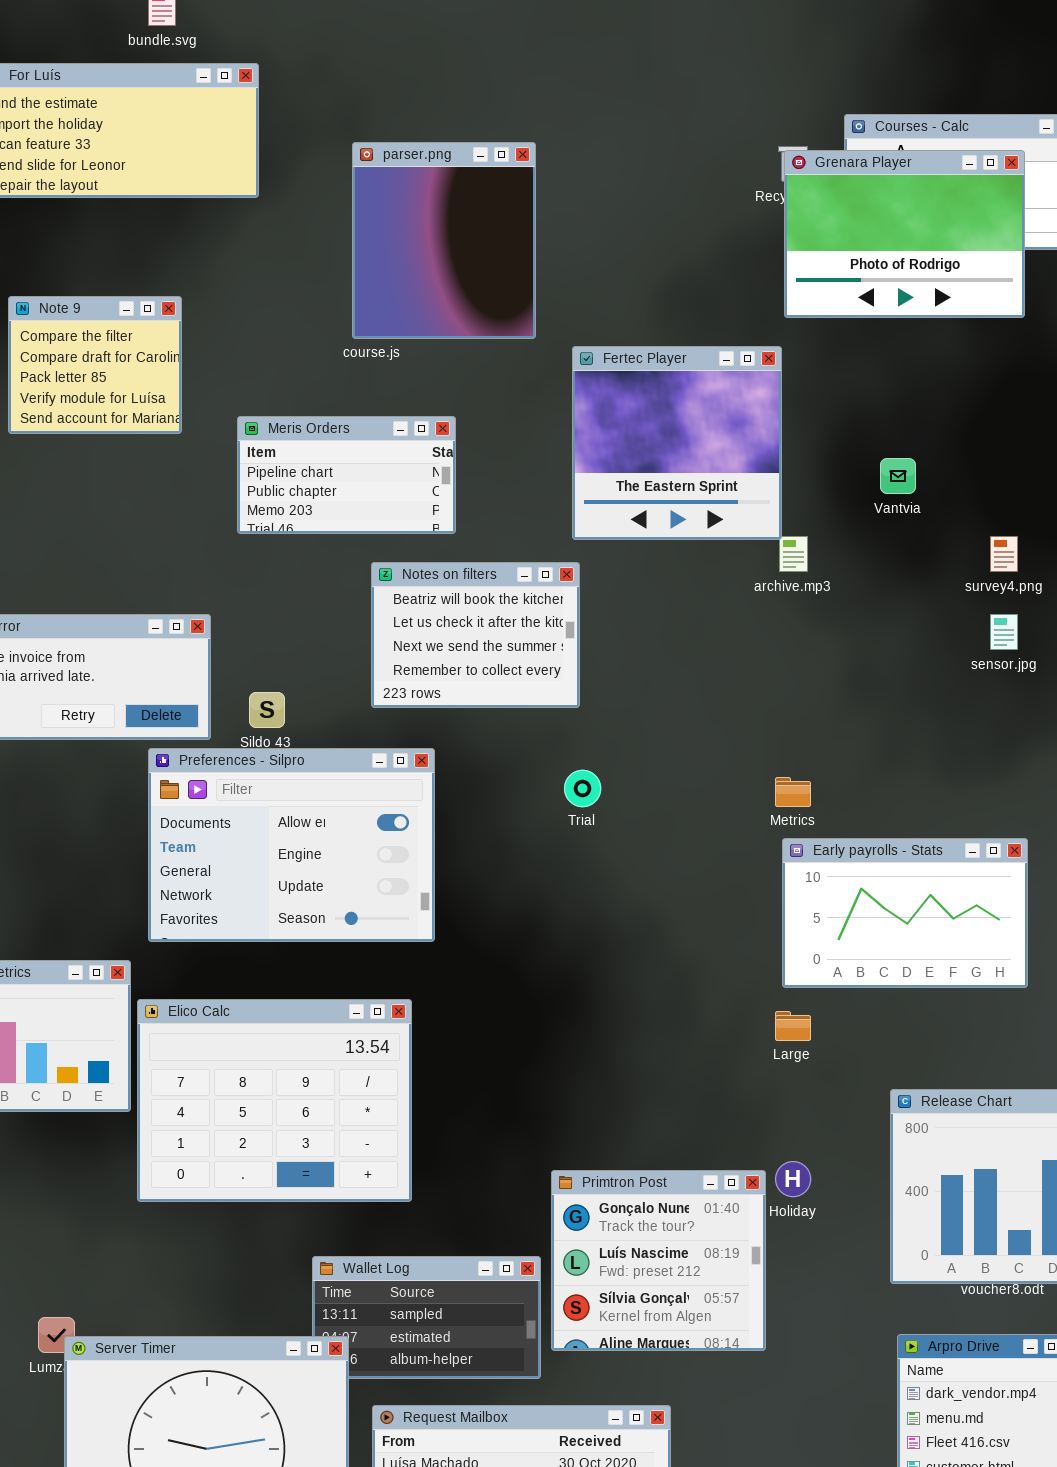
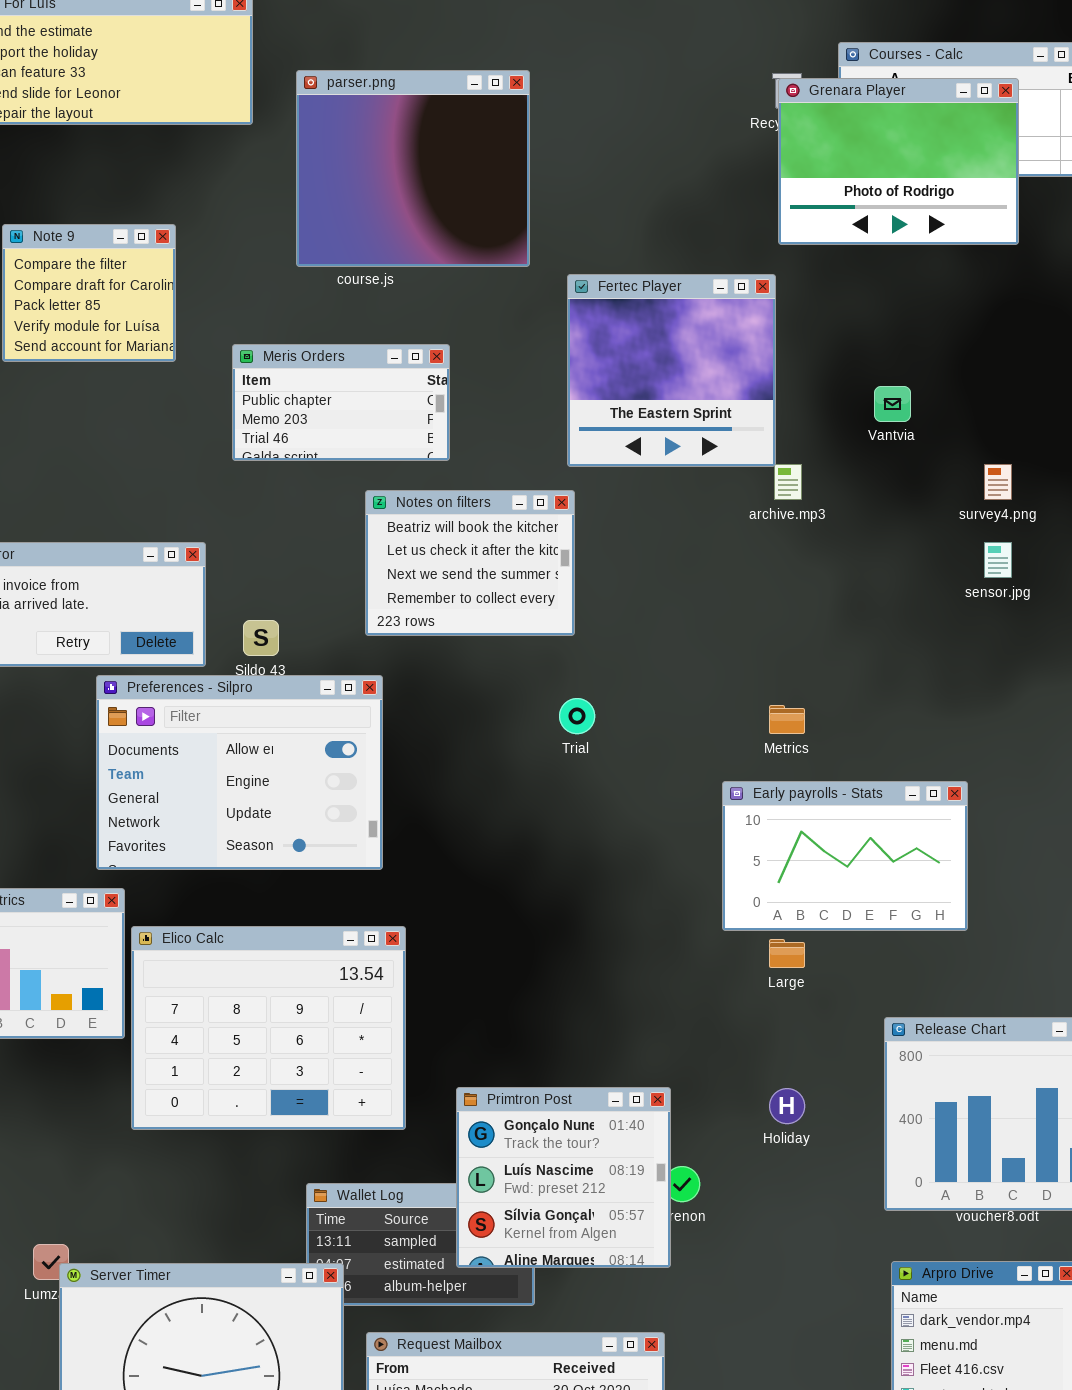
parser.png: [352,142,536,339] -> [296,70,530,267], resized
Meris Orders: [237,416,456,534] -> [232,344,450,461], scrolled down 1 row
Preferences - Silpro: [148,748,435,942] -> [96,675,383,870], moved
Early payrolls - Stats: [782,838,1028,988] -> [722,781,968,931], moved
Primtron Post: [551,1170,766,1351] -> [456,1087,671,1268], moved

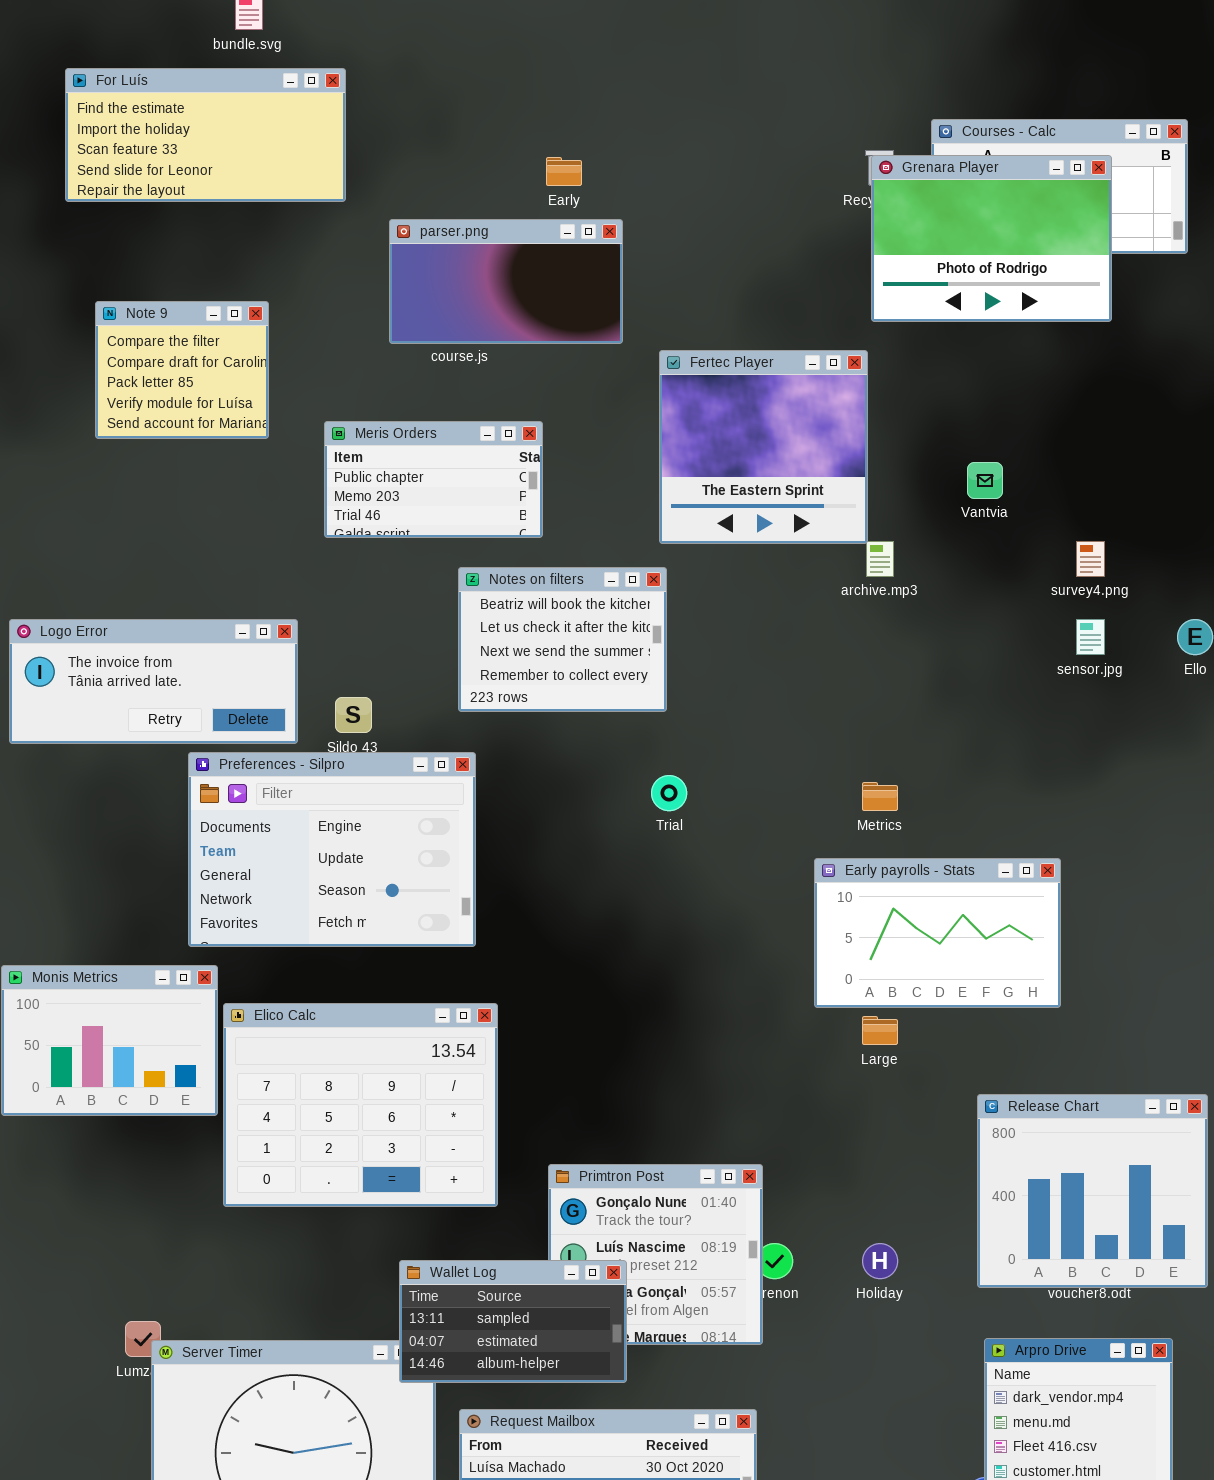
parser.png: [296,70,530,267] -> [389,219,623,344], resized
Preferences - Silpro: [96,675,383,870] -> [188,752,476,947], scrolled down 1 row
Holiday: [769,1088,805,1124] -> [862,1243,898,1279], moved
Wallet Log: [306,1183,535,1306] -> [399,1260,627,1383], raised

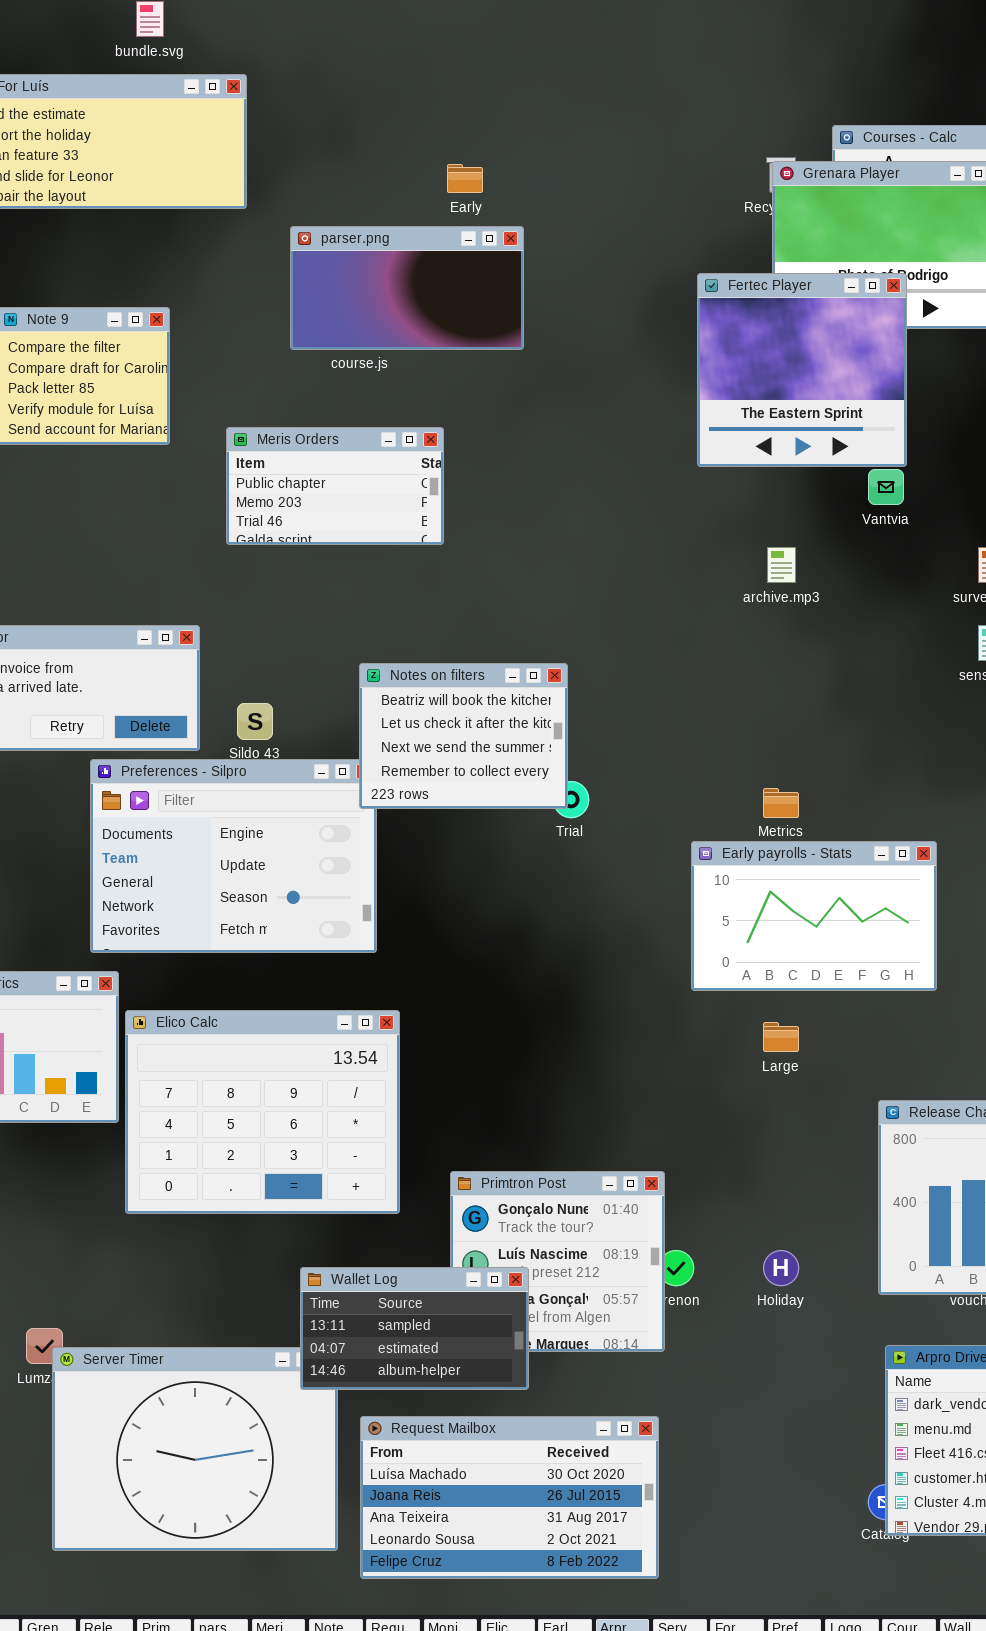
Fertec Player: [659,350,868,544] -> [697,273,907,467], moved
Notes on filters: [458,567,667,712] -> [359,663,568,809], moved
Early payrolls - Stats: [814,858,1061,1008] -> [691,841,937,991], moved

